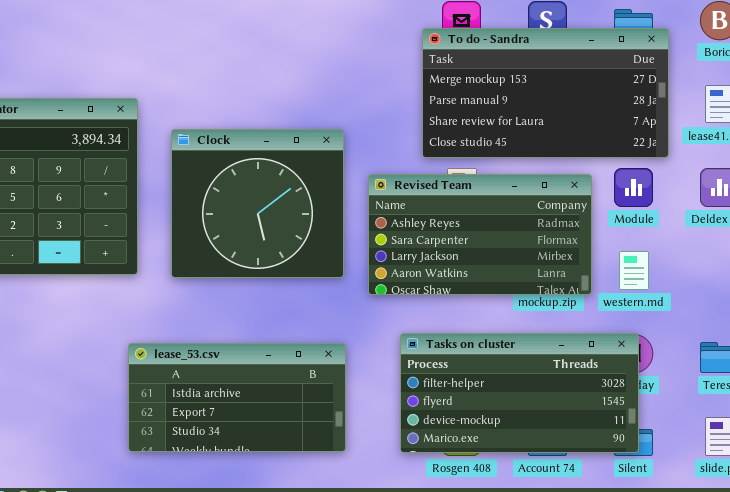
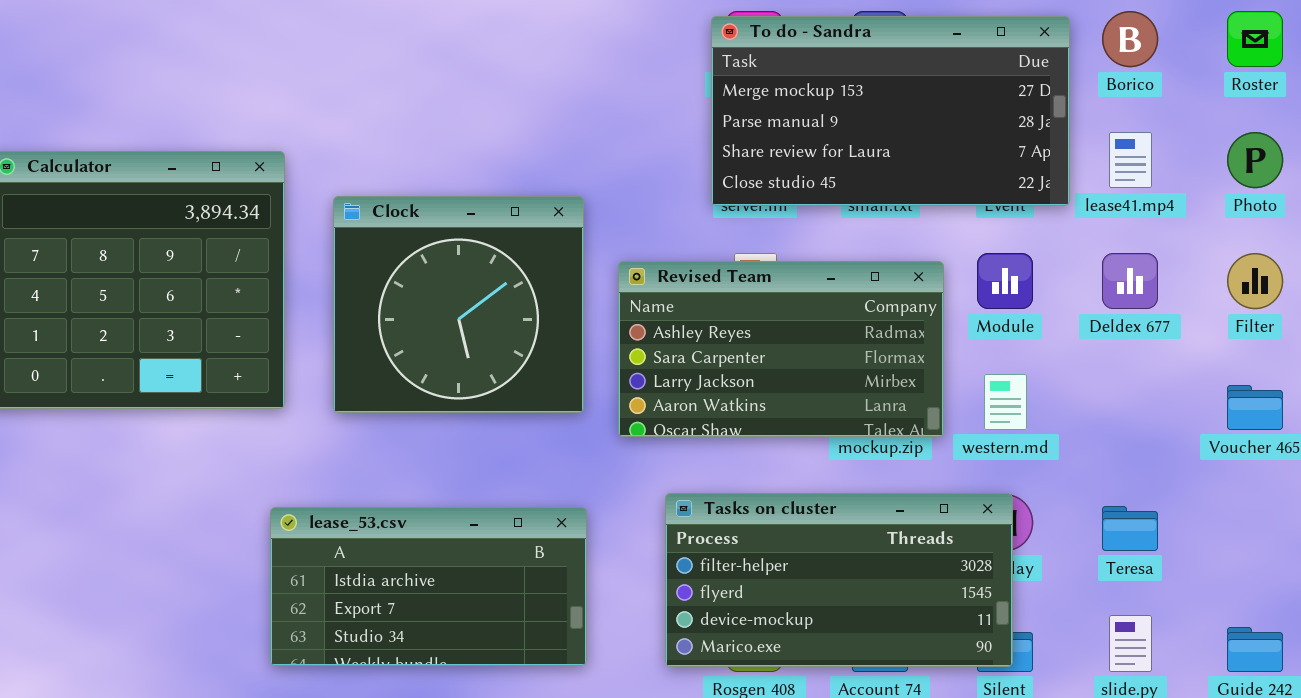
To do - Sandra: [422,28,669,158] -> [711,16,1070,206], moved

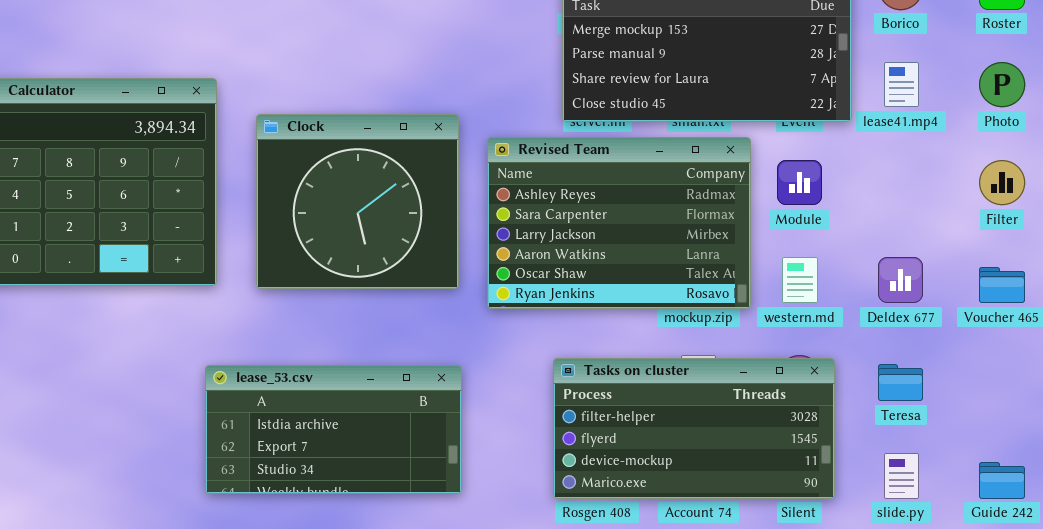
Deldex 677: [1102,253,1158,309] -> [878,257,923,303], moved
Revised Team: [618,261,944,437] -> [487,137,751,309], resized
Tasks on cluster: [665,493,1013,667] -> [553,358,835,499], moved

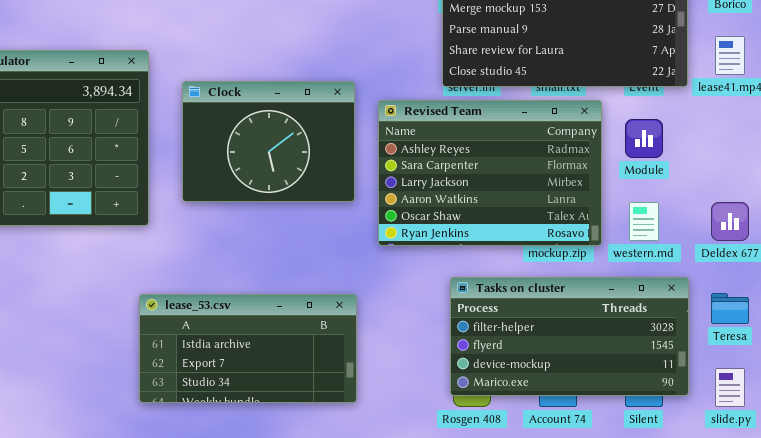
Clock: [256,114,459,289] -> [182,81,355,202], resized
Tasks on cluster: [553,358,835,499] -> [450,277,689,396], moved

